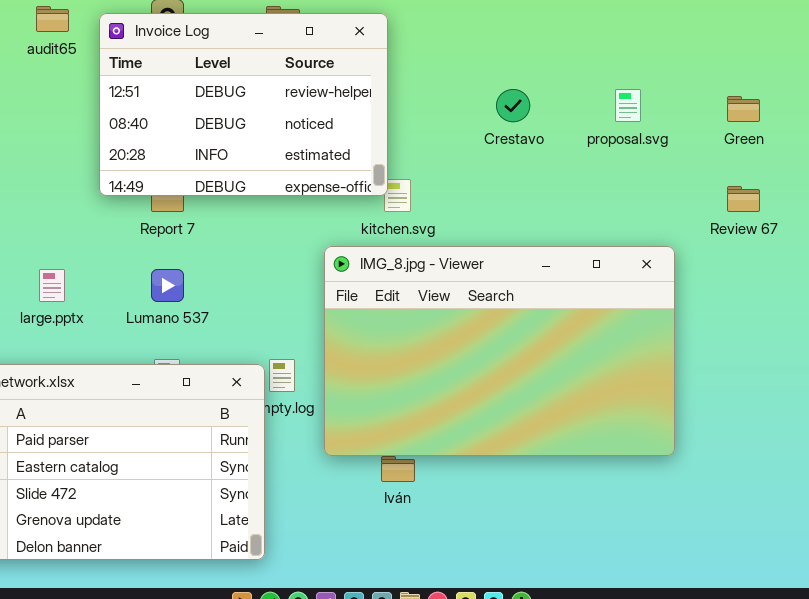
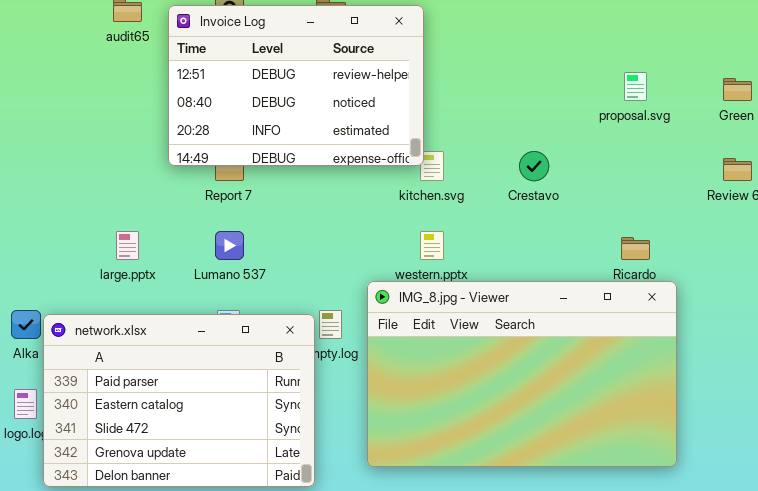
Crestavo: [496,89,530,122] -> [519,151,549,181], moved
IMG_8.jpg - Viewer: [324,246,675,456] -> [367,281,677,467], moved

